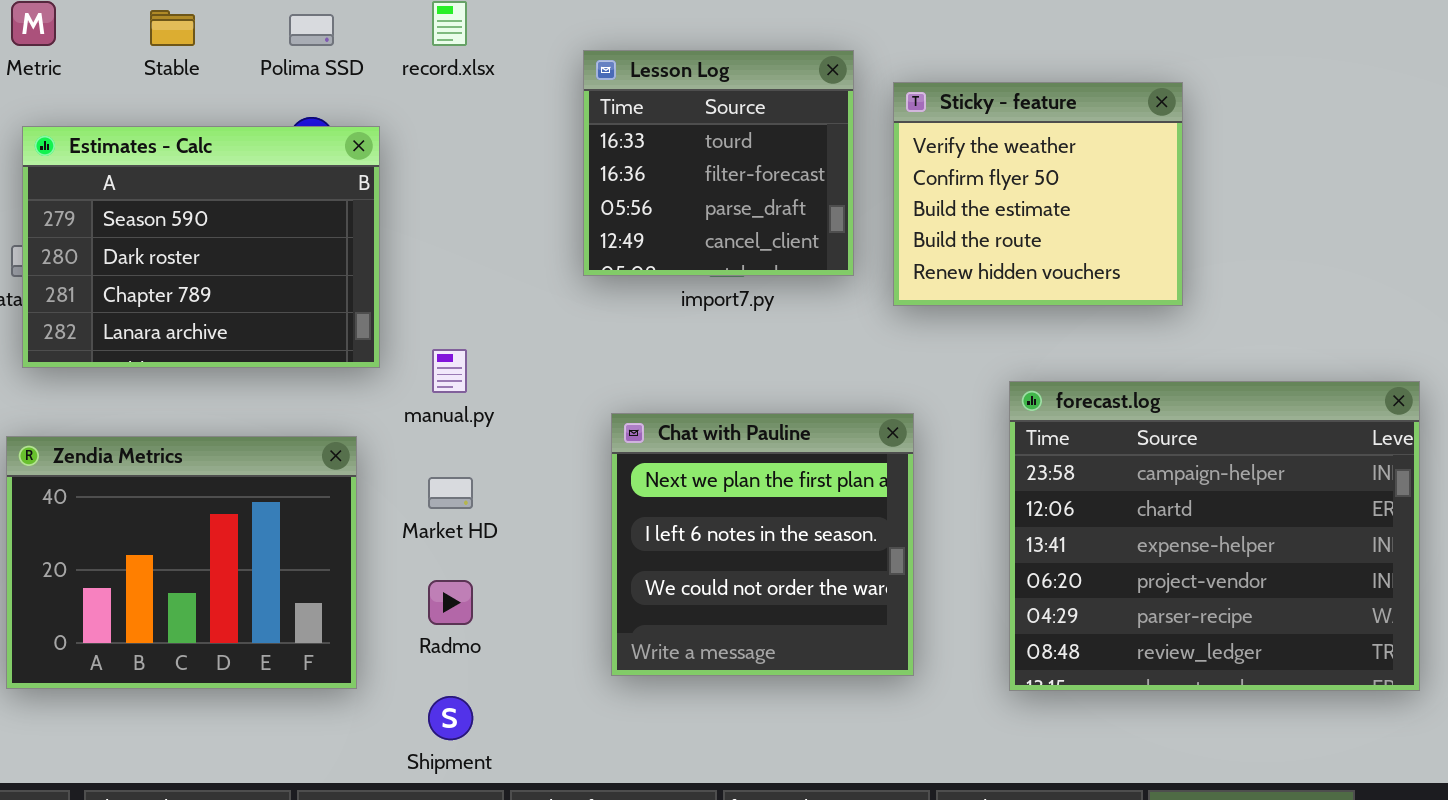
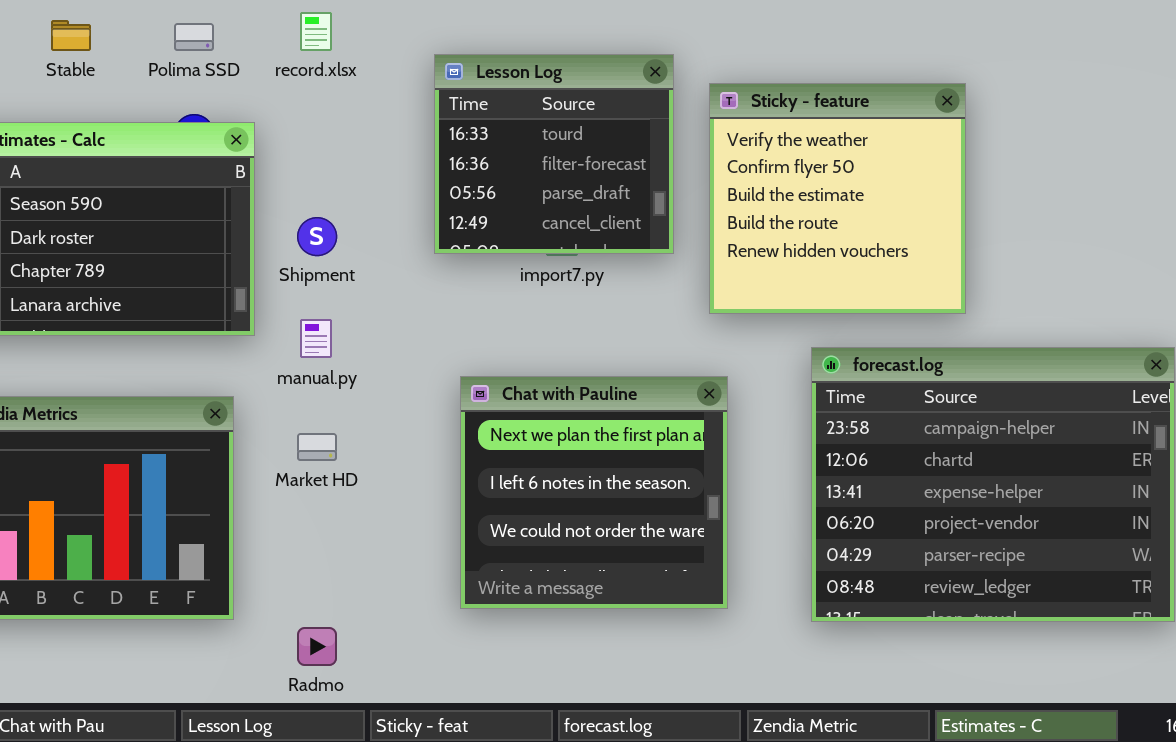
Sticky - feature: [893,82,1183,306] -> [709,83,966,314], resized
Radmo: [428,580,473,625] -> [297,627,337,666], moved
Shipment: [428,696,473,740] -> [297,217,337,256], moved

